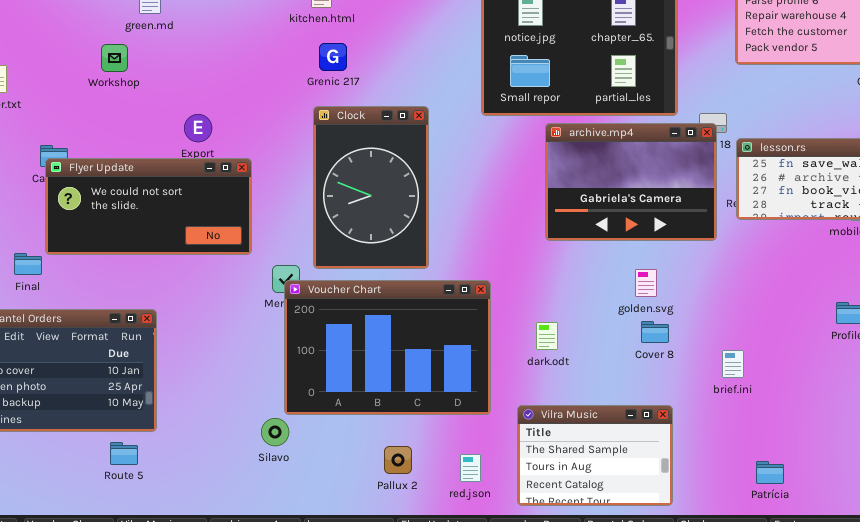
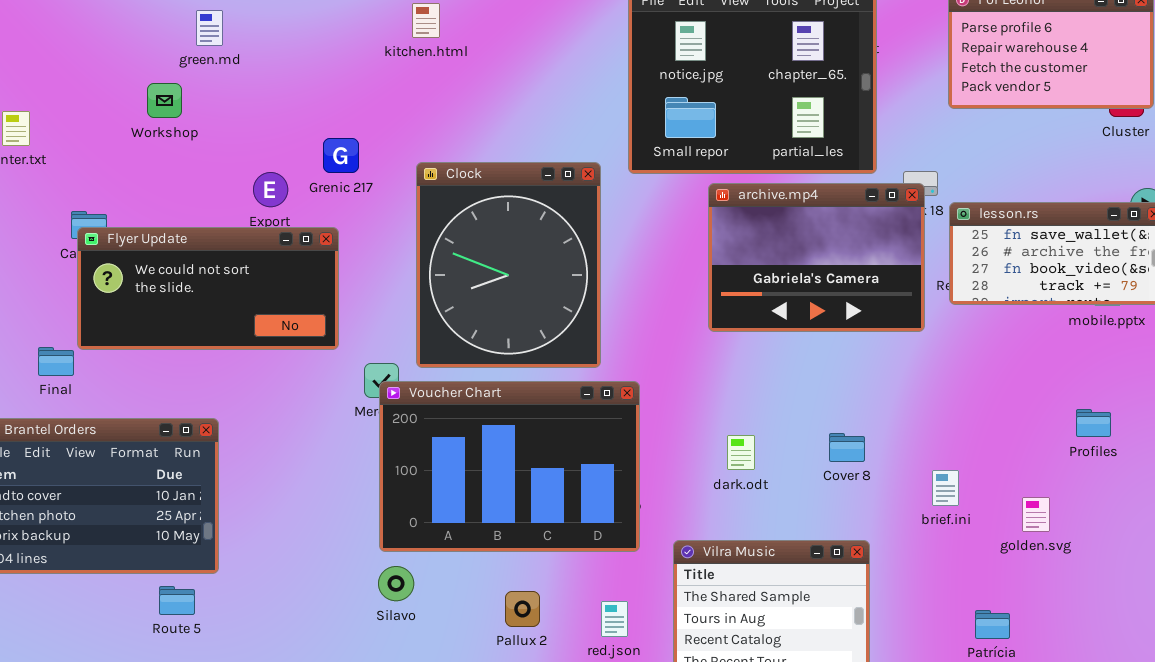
Grenic 217: [319,43,347,71] -> [323,138,359,173], moved
Clock: [313,106,429,269] -> [416,162,601,368], resized
golden.svg: [635,269,657,297] -> [1022,497,1050,532], moved
dark.odt: [536,322,558,350] -> [727,435,755,470], moved
Silavo: [261,418,289,446] -> [378,566,414,601], moved

